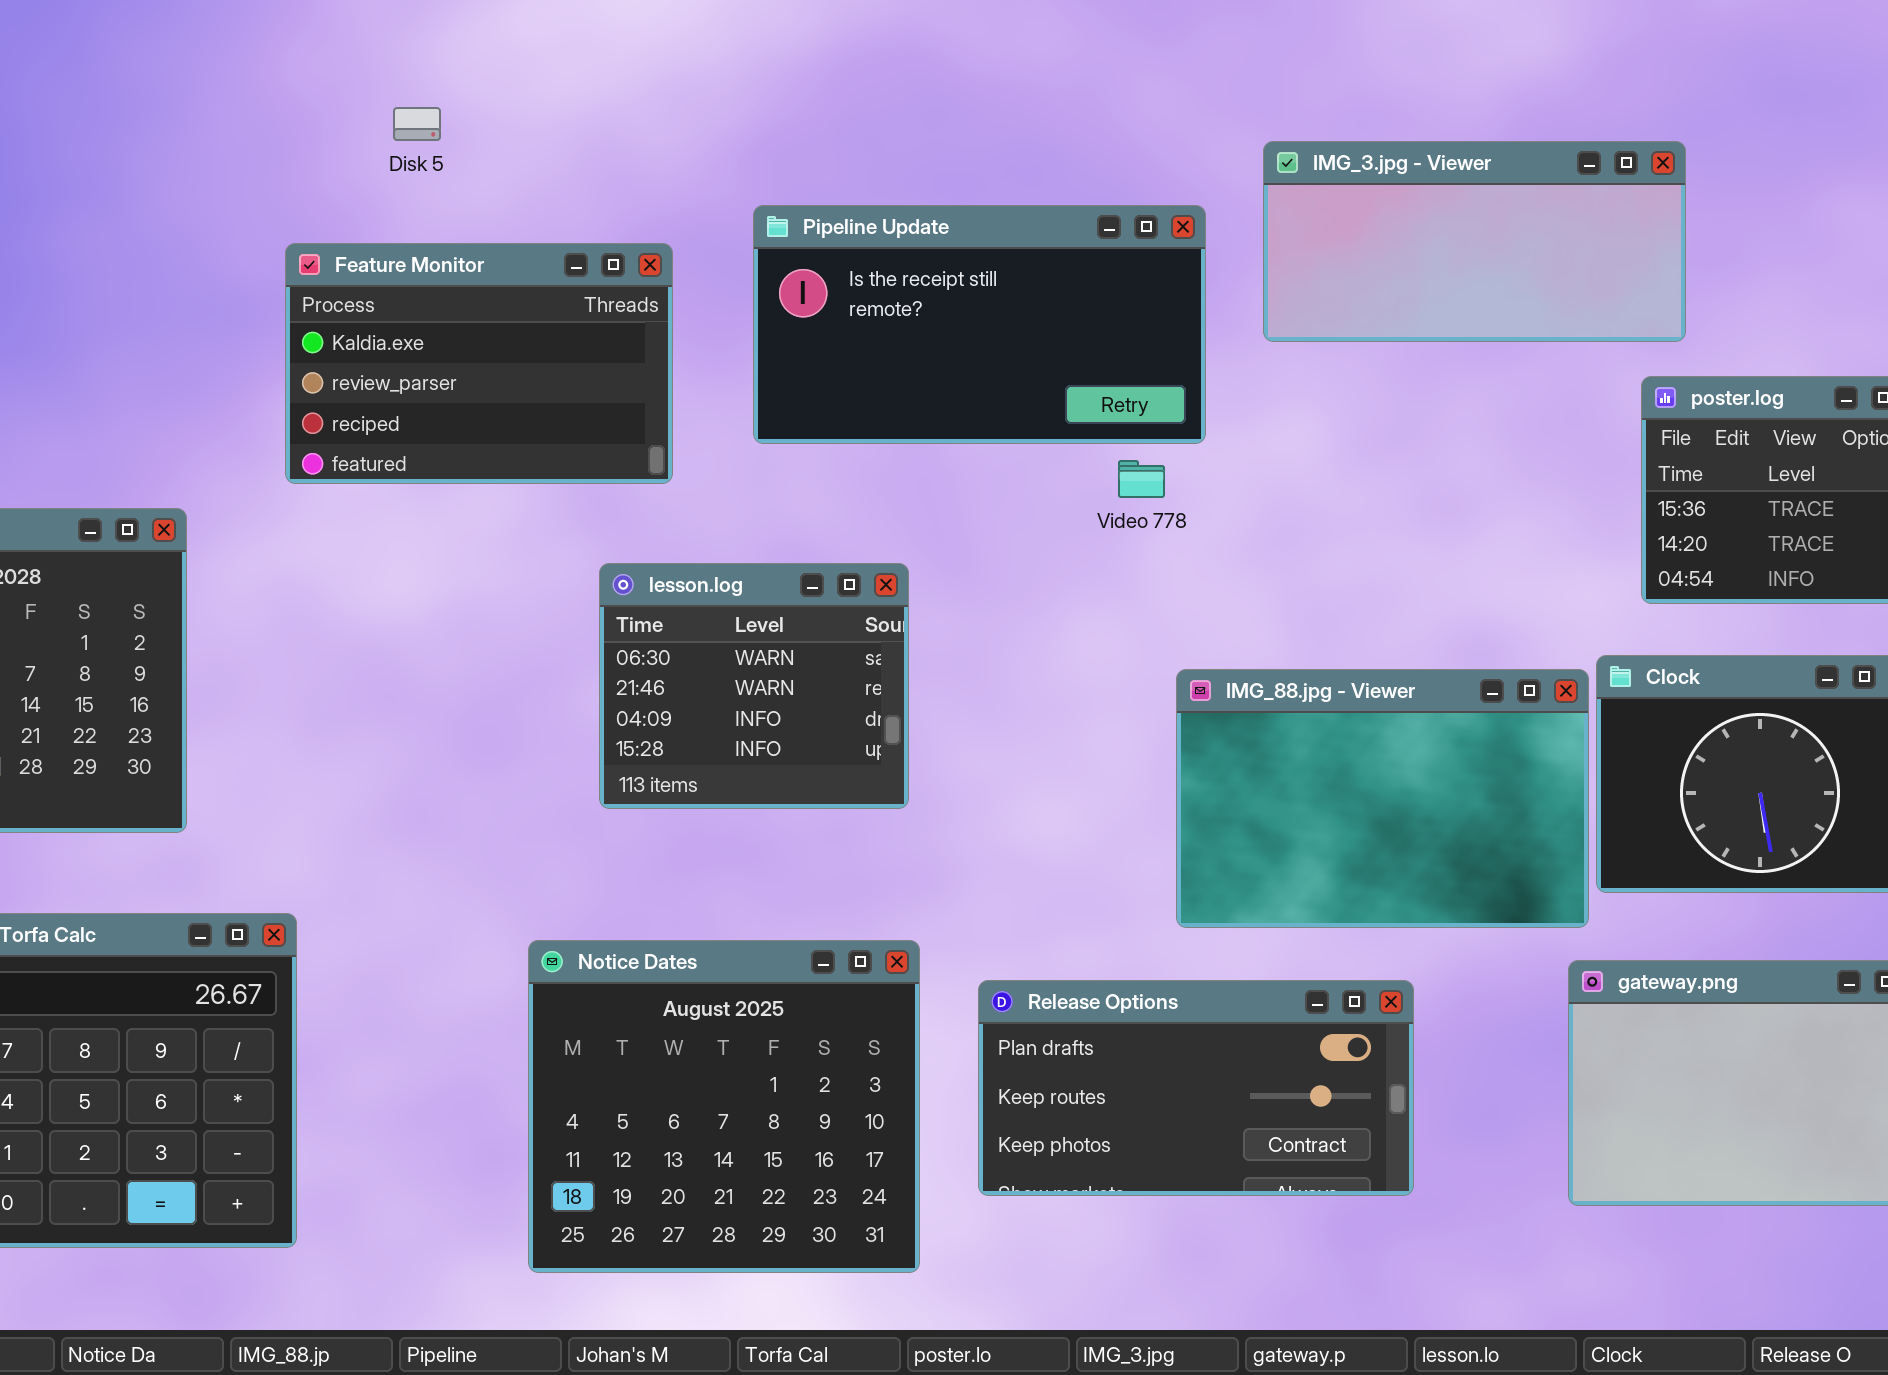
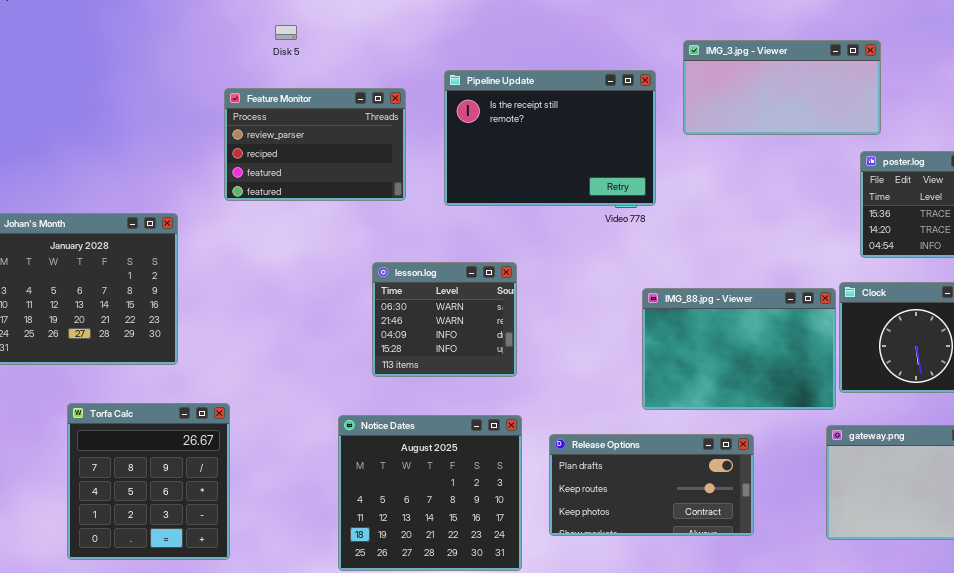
Pipeline Update: [753,205,1206,444] -> [444,70,656,206], resized
Feature Monitor: [285,243,673,484] -> [224,88,406,201], scrolled down 1 row
lesson.log: [599,563,909,809] -> [372,262,517,377], moved

